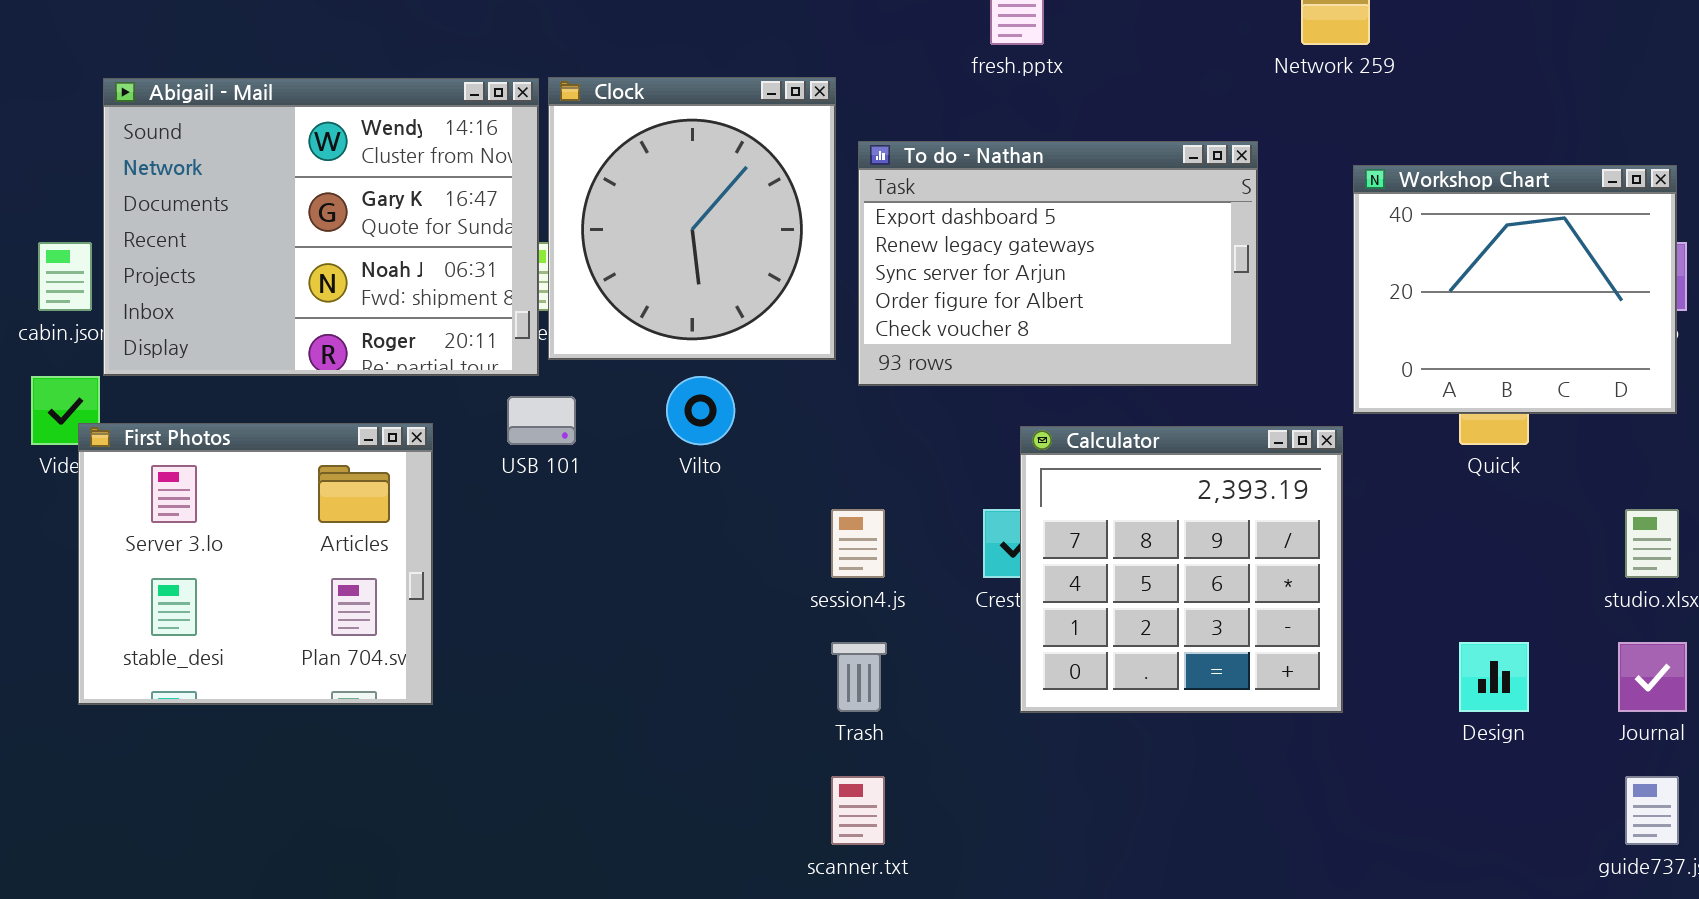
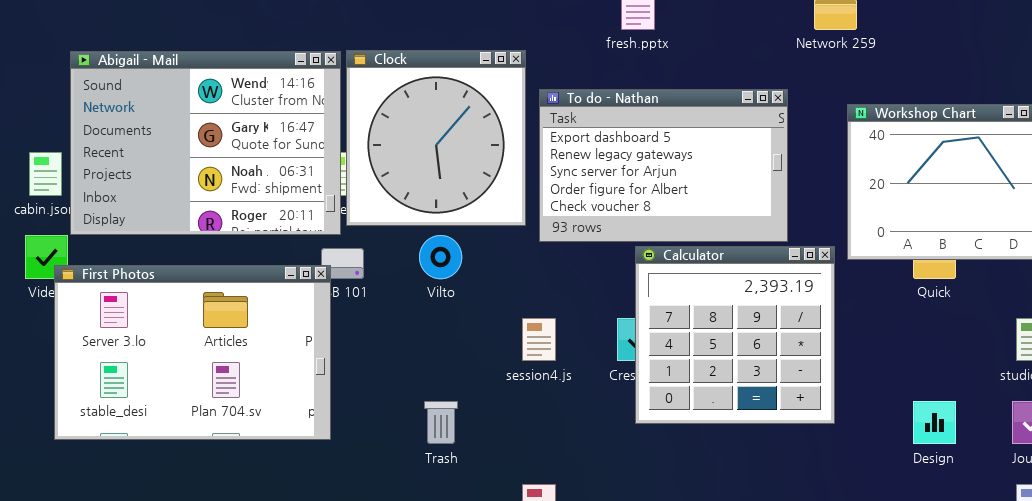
First Photos: [78,423,433,705] -> [54,265,331,440], resized
Calculator: [1020,426,1343,713] -> [635,246,835,424], moved
Trash: [831,642,887,712] -> [424,401,458,444], moved

